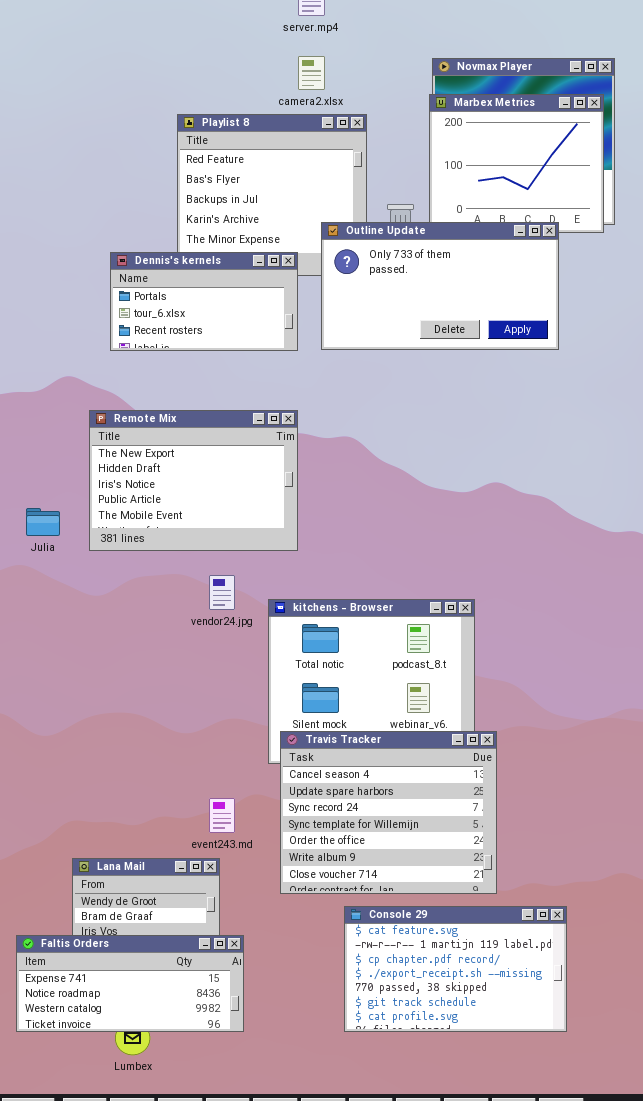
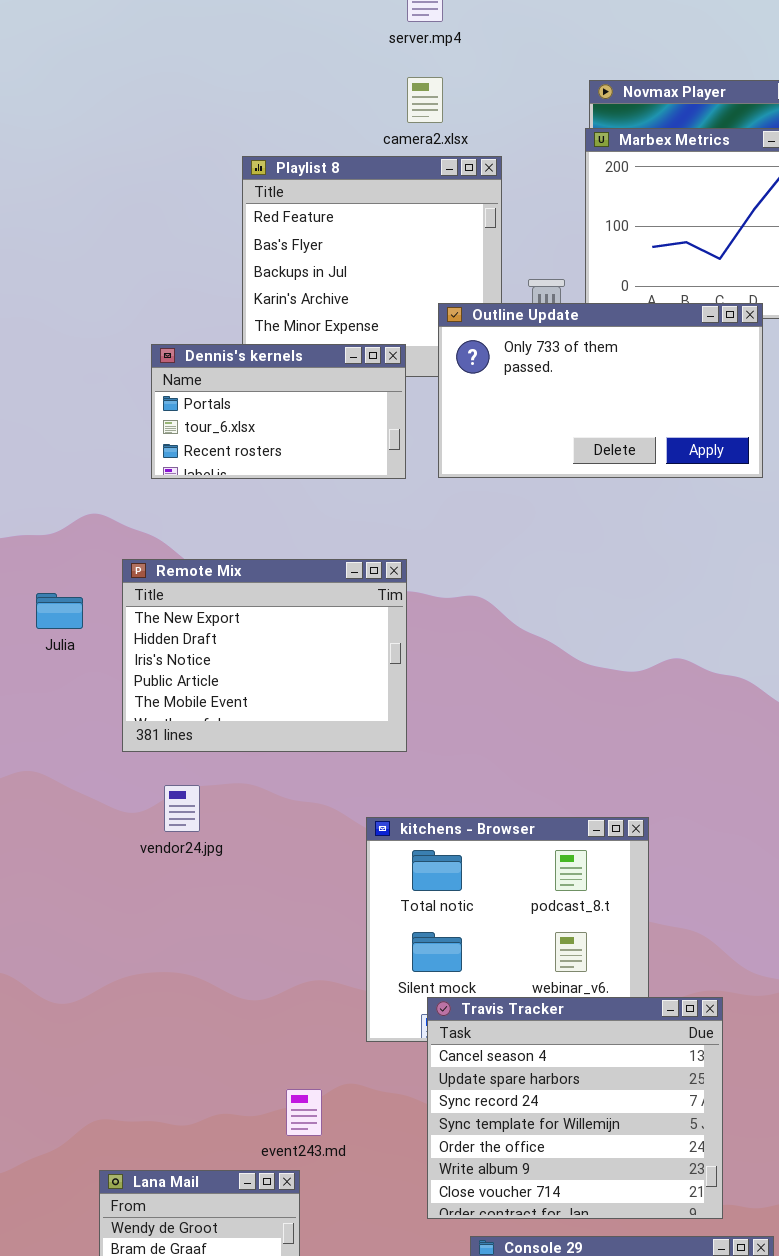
Julia: [26,508,60,536] -> [36,593,83,629], moved
vendor24.jpg: [209,575,235,610] -> [164,785,200,832], moved
Travis Tracker: [280,731,497,894] -> [427,997,723,1219], moved

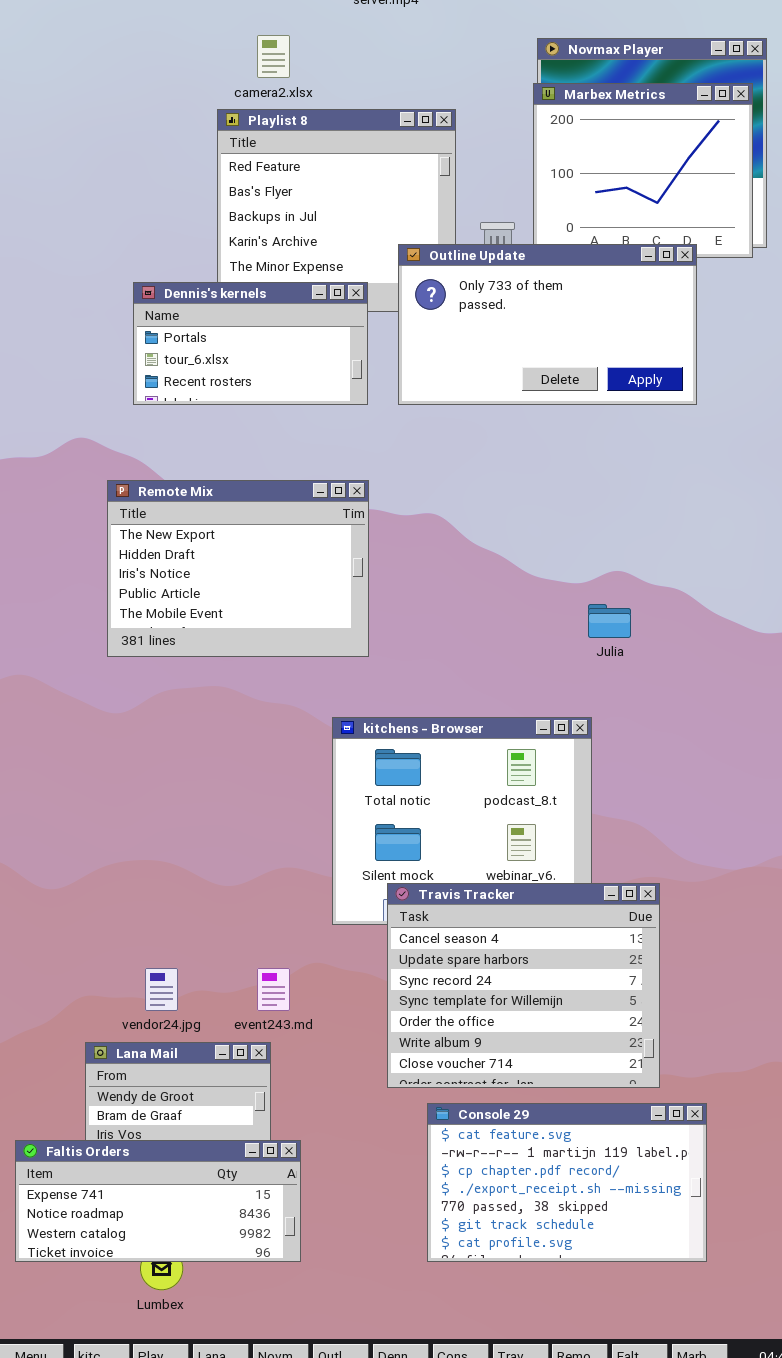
camera2.xlsx: [407,77,443,123] -> [257,35,290,78], moved
Julia: [36,593,83,629] -> [588,604,631,638], moved
vendor24.jpg: [164,785,200,832] -> [145,968,178,1011], moved

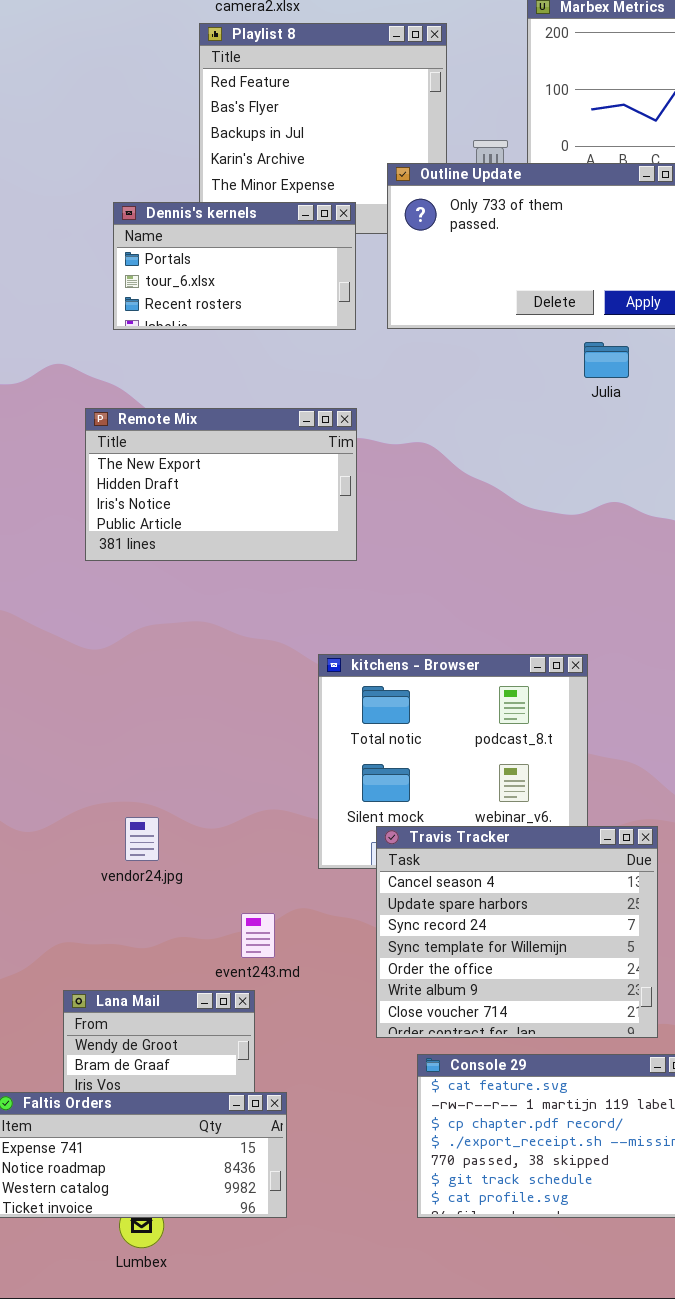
Remote Mix: [107,480,369,657] -> [85,408,357,561], resized
Julia: [588,604,631,638] -> [584,342,629,378], moved
vendor24.jpg: [145,968,178,1011] -> [125,817,159,861], moved

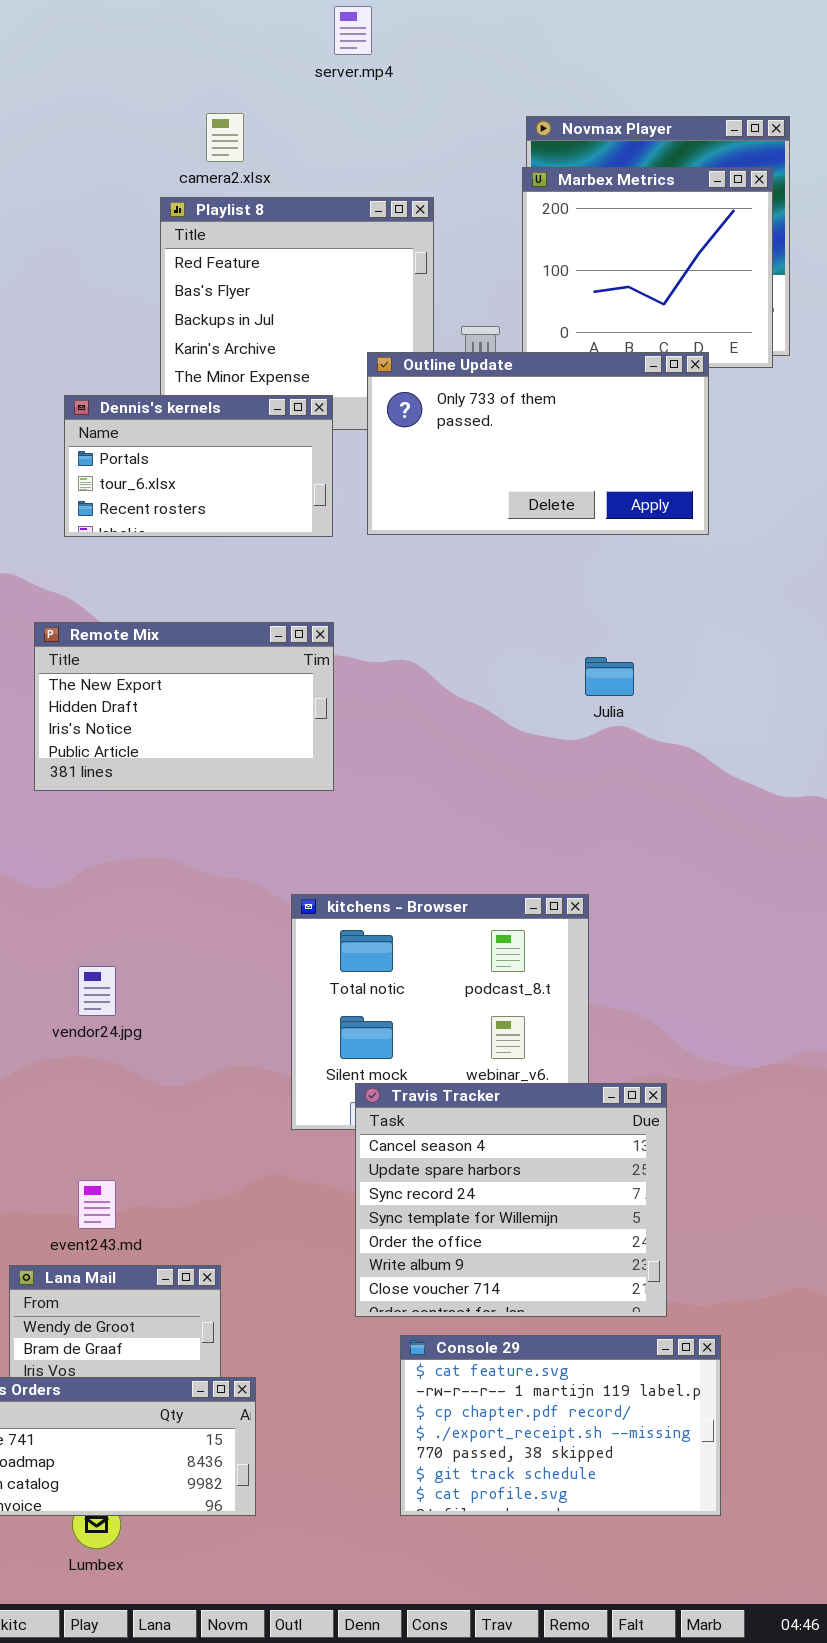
Julia: [584,342,629,378] -> [585,657,634,696], moved
vendor24.jpg: [125,817,159,861] -> [78,966,116,1016], moved
event243.md: [241,913,275,958] -> [78,1180,116,1229], moved

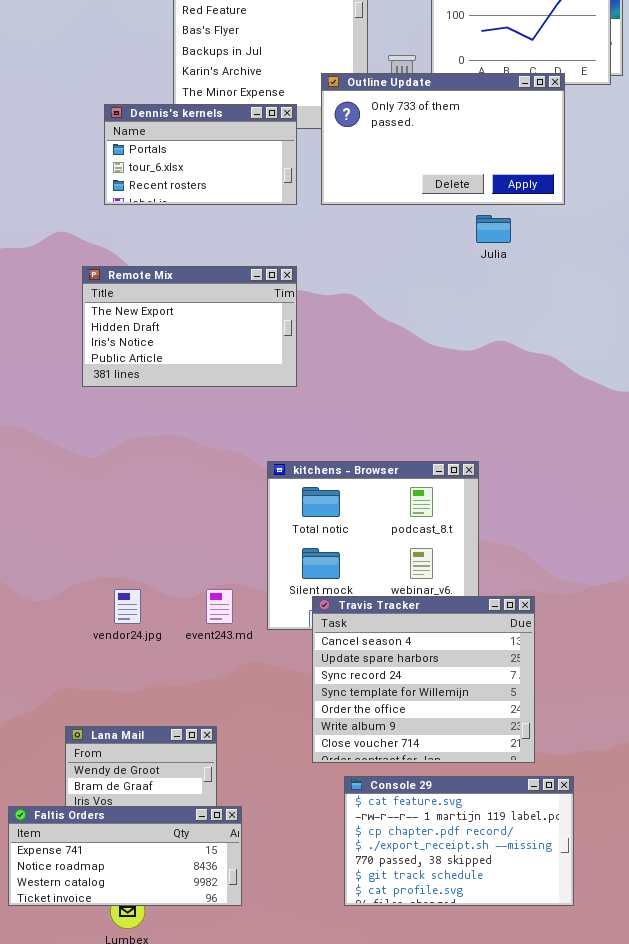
Julia: [585,657,634,696] -> [476,215,511,243], moved
vendor24.jpg: [78,966,116,1016] -> [114,589,141,624], moved
event243.md: [78,1180,116,1229] -> [206,589,233,624], moved

